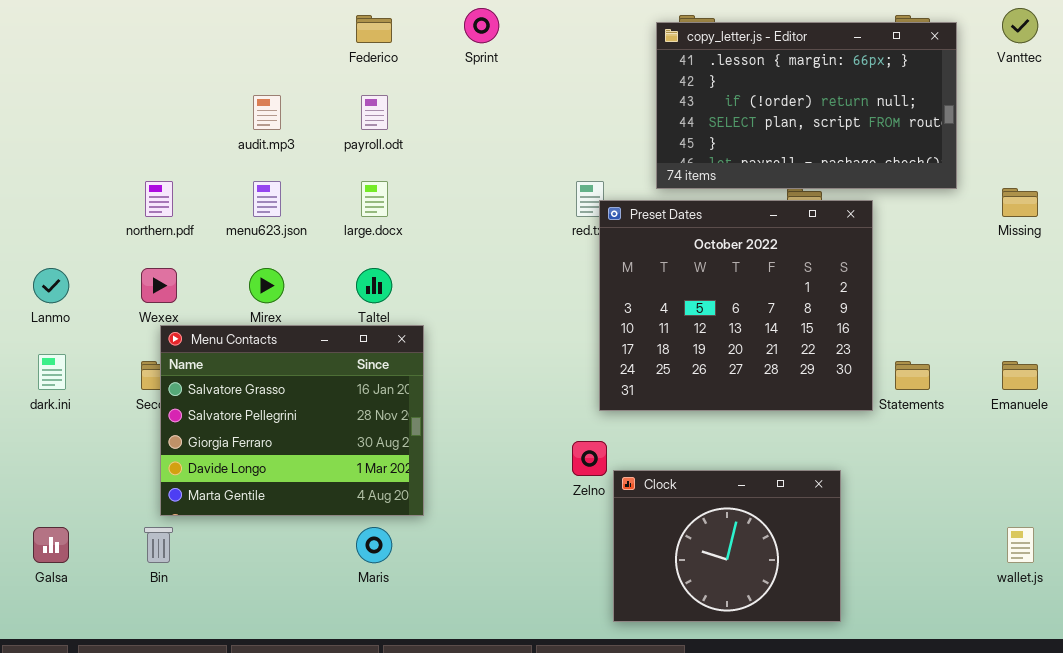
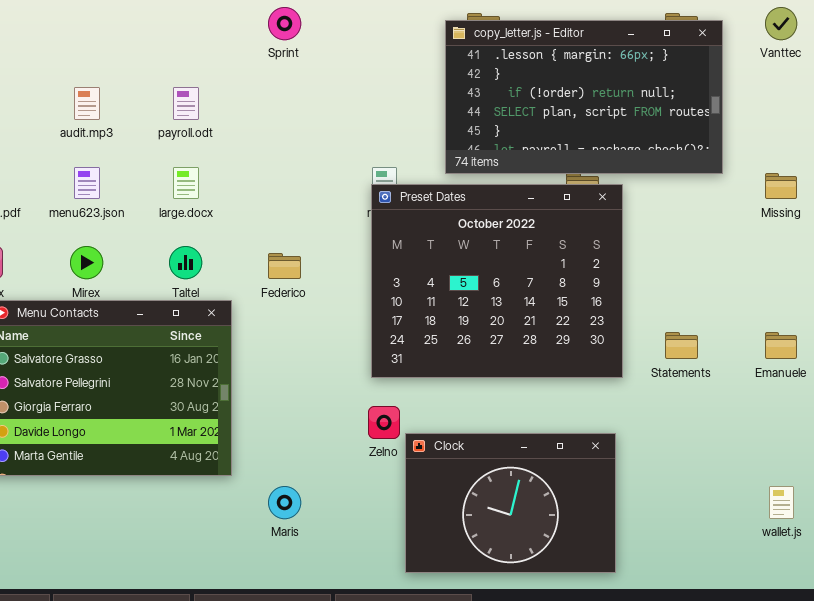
Federico: [356,15,392,43] -> [268,253,301,279], moved
Preset Dates: [599,200,873,411] -> [371,184,623,378], moved
Maris: [356,527,392,563] -> [268,486,301,519], moved

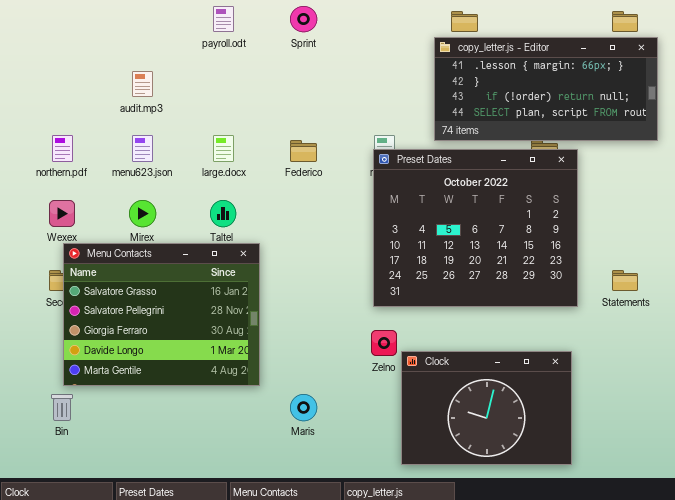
copy_letter.js - Editor: [445,20,723,174] -> [434,37,658,141], resized
payroll.odt: [173,87,199,120] -> [213,6,234,32], moved
Federico: [268,253,301,279] -> [290,140,317,162], moved

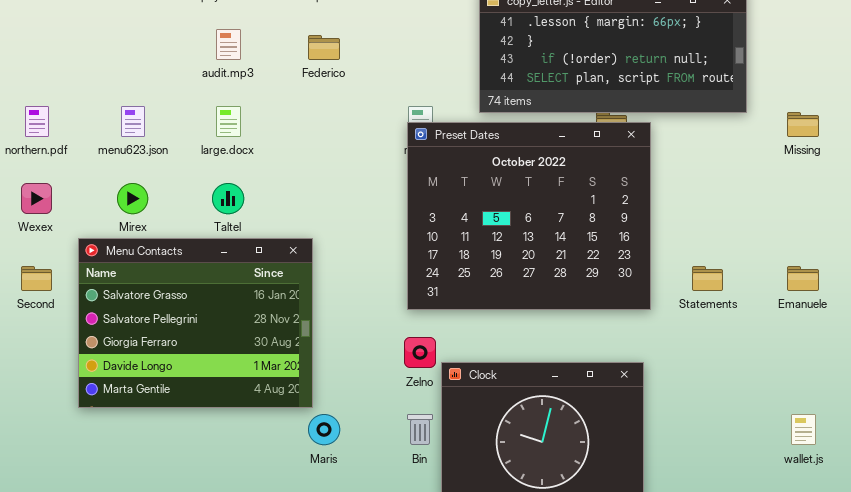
audit.mp3: [132,71,153,97] -> [216,29,241,60], moved
Federico: [290,140,317,162] -> [308,35,340,60], moved
Menu Contacts: [63,243,260,386] -> [78,238,313,408], moved
Bin: [51,394,73,421] -> [407,414,433,445], moved

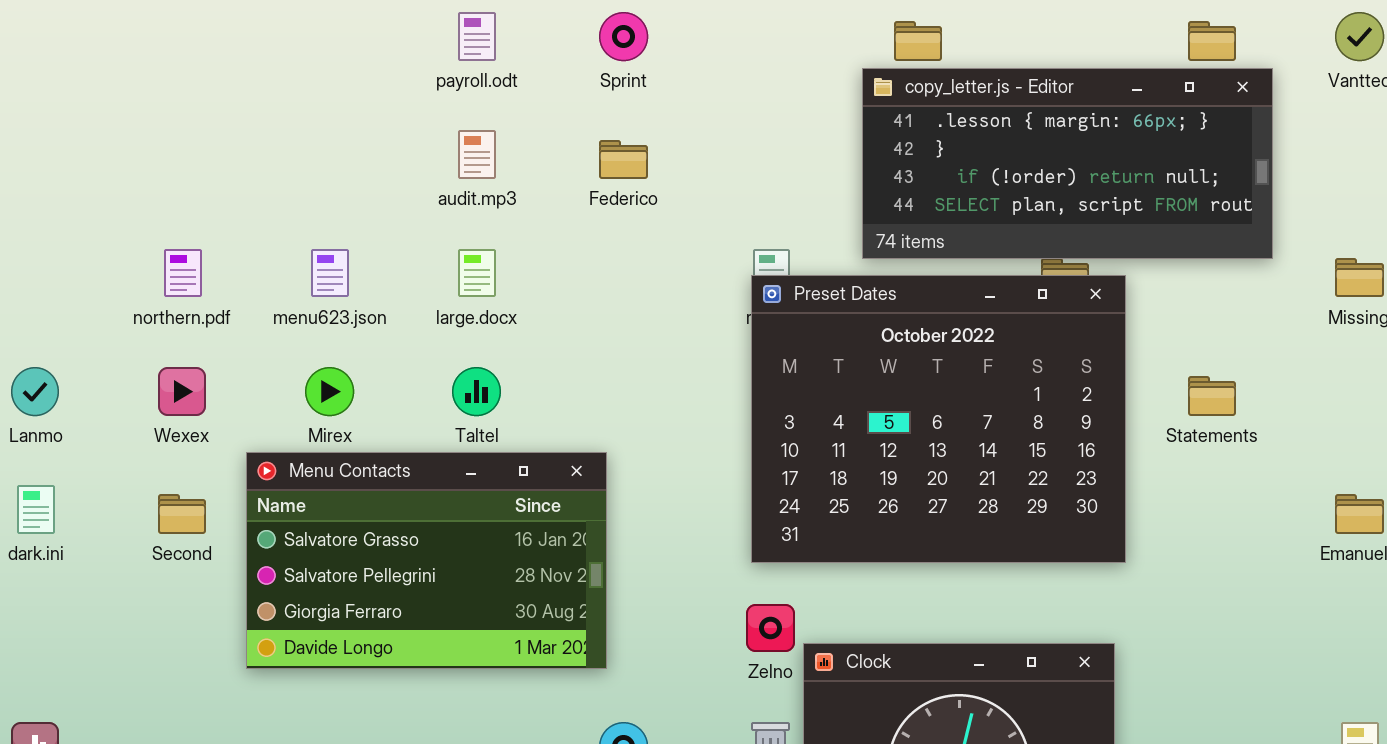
Menu Contacts: [78,238,313,408] -> [246,452,607,669], resized
Statements: [692,266,723,291] -> [1188,376,1236,416], moved

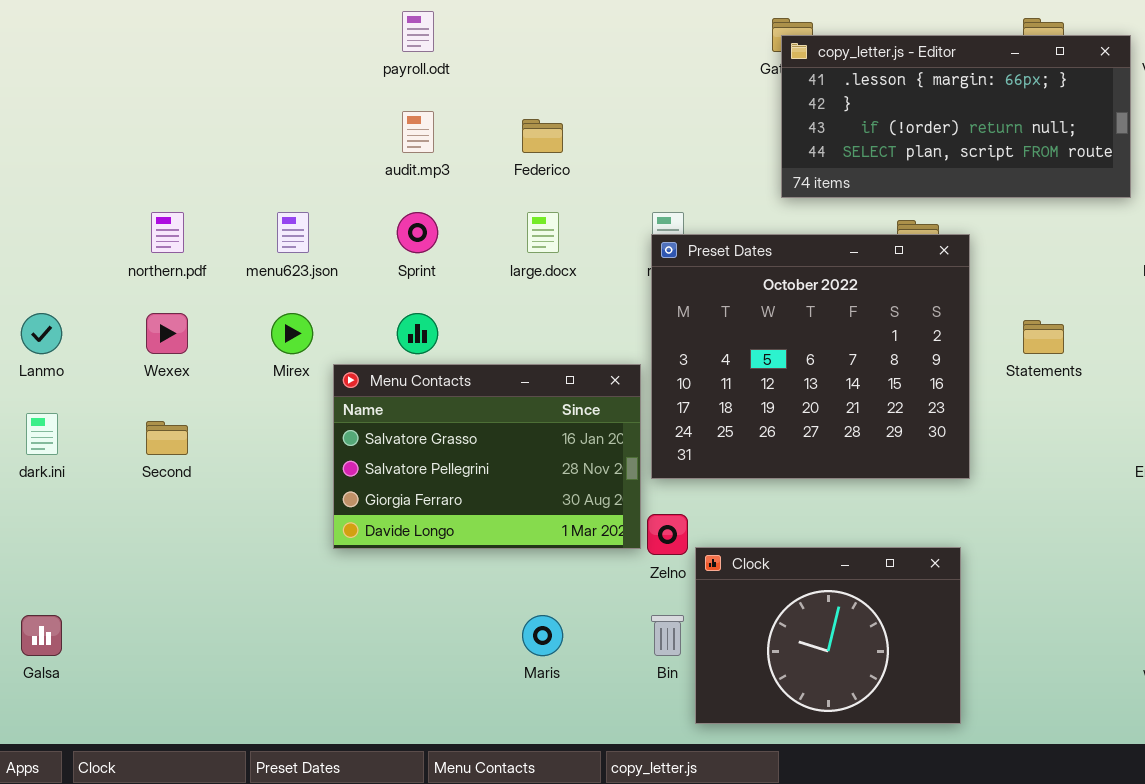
Sprint: [599,12,648,61] -> [397,212,438,253], moved
copy_letter.js - Editor: [862,68,1273,259] -> [781,35,1131,198], moved
large.docx: [458,249,496,297] -> [527,212,559,253], moved
Menu Contacts: [246,452,607,669] -> [333,364,641,549], moved

